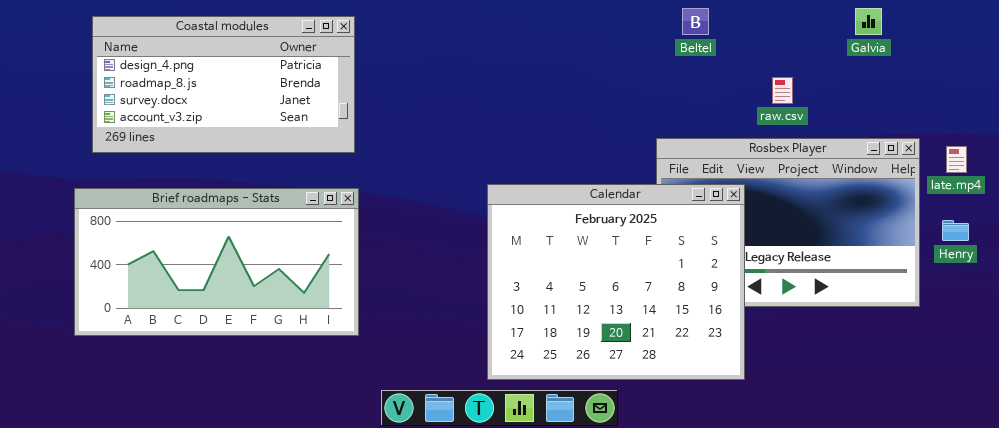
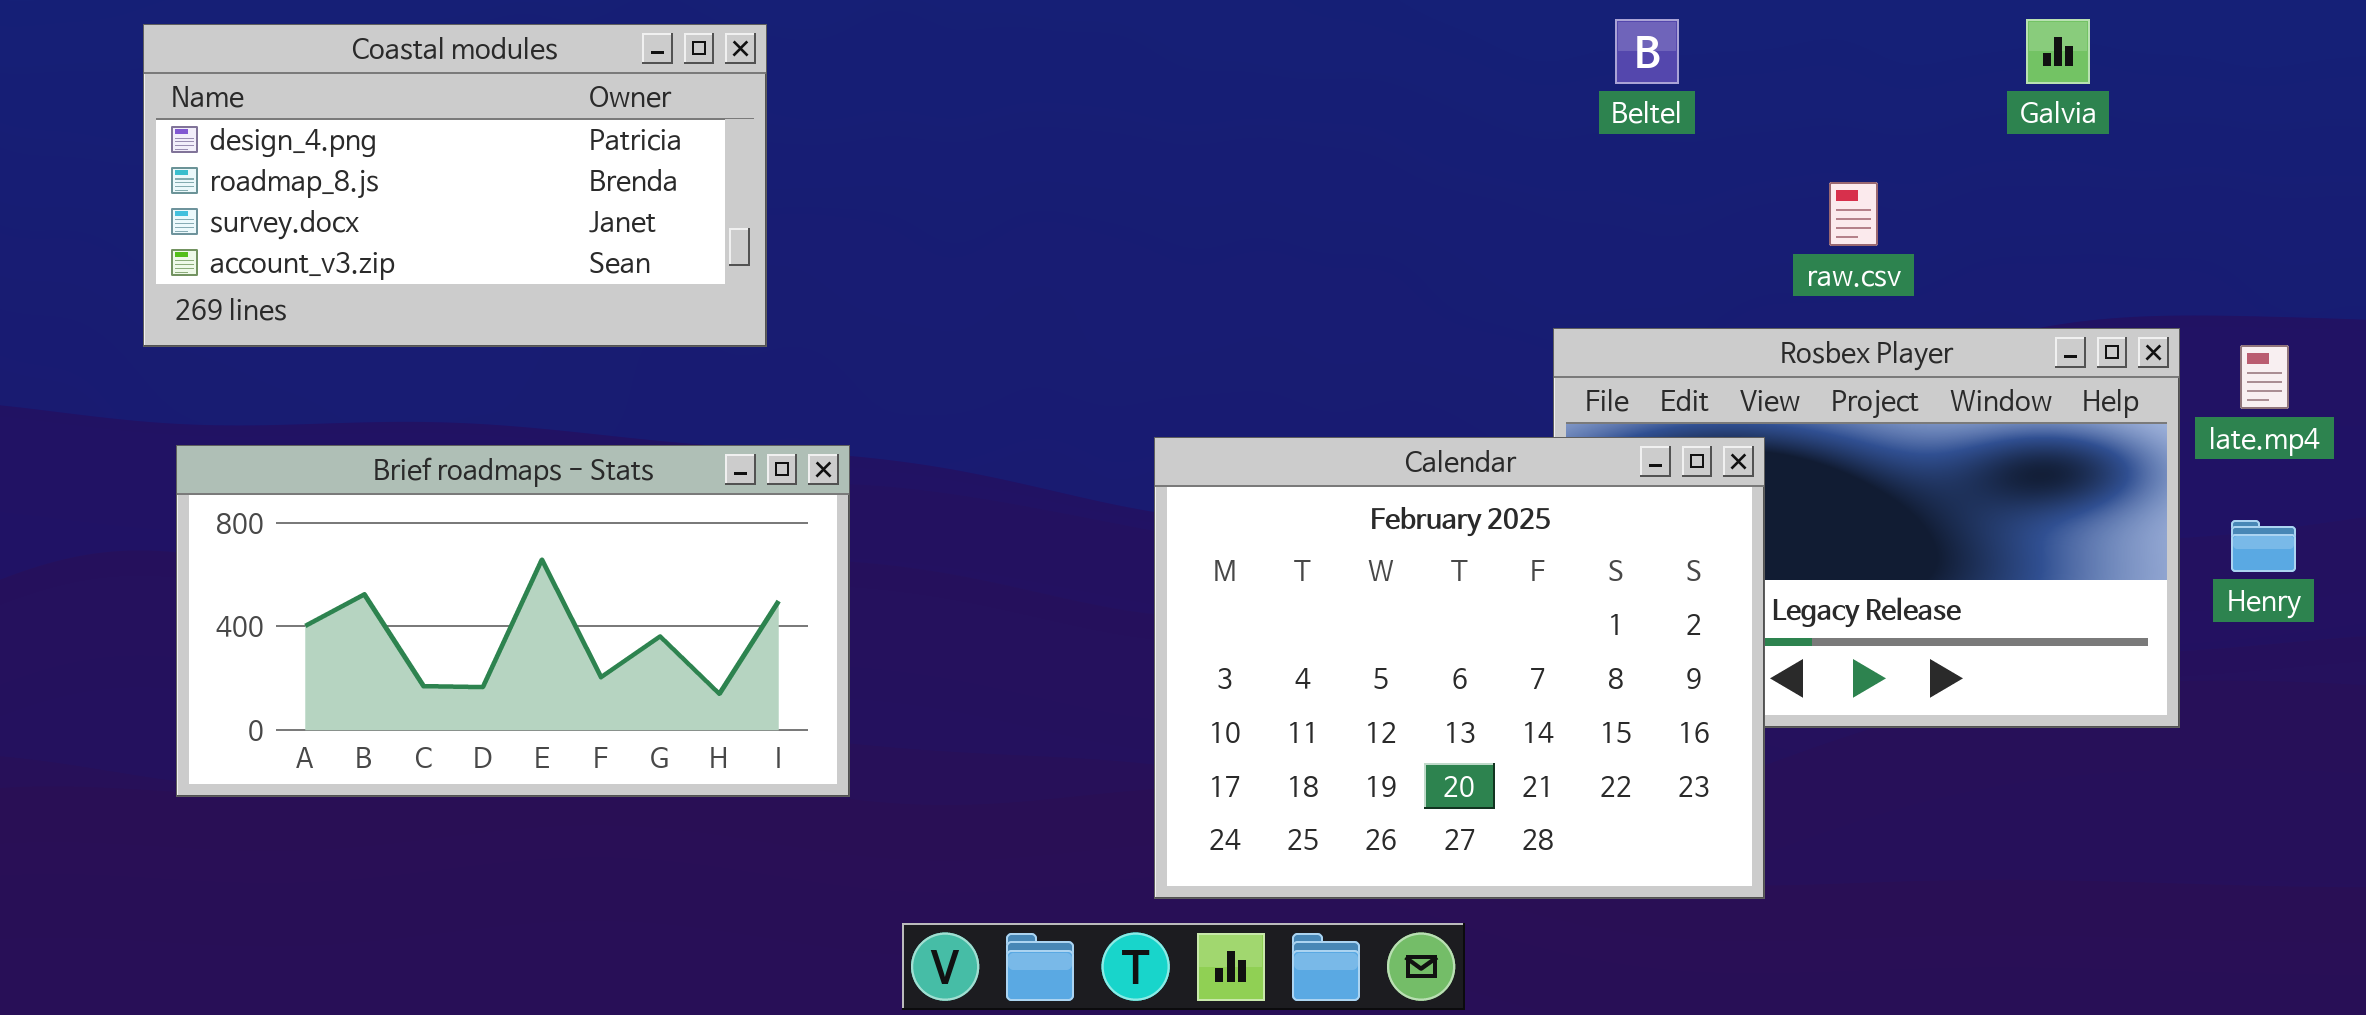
Coastal modules: [92,16,355,153] -> [143,24,767,347], moved

